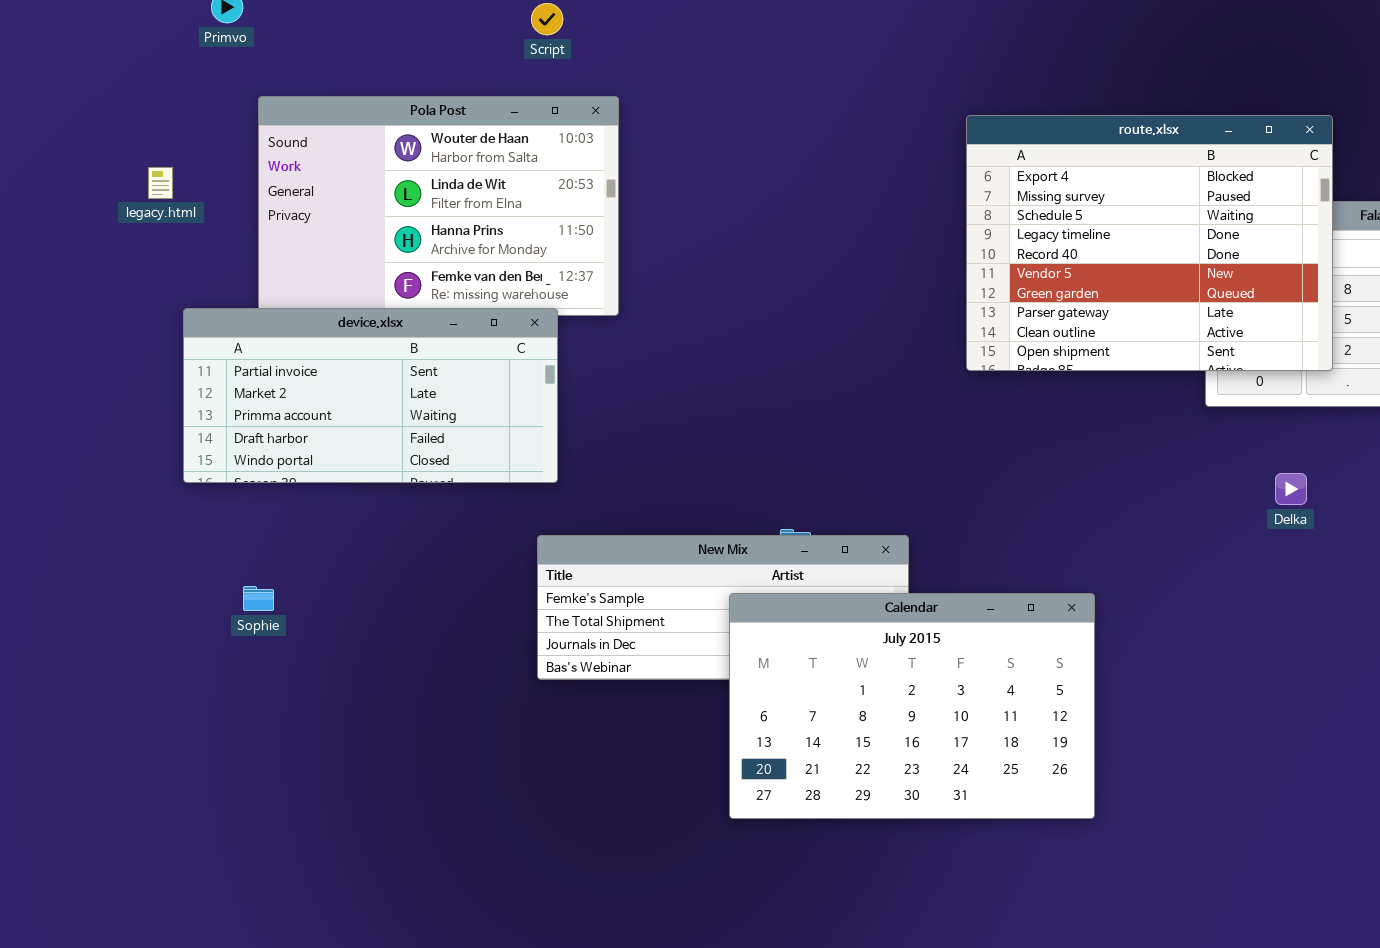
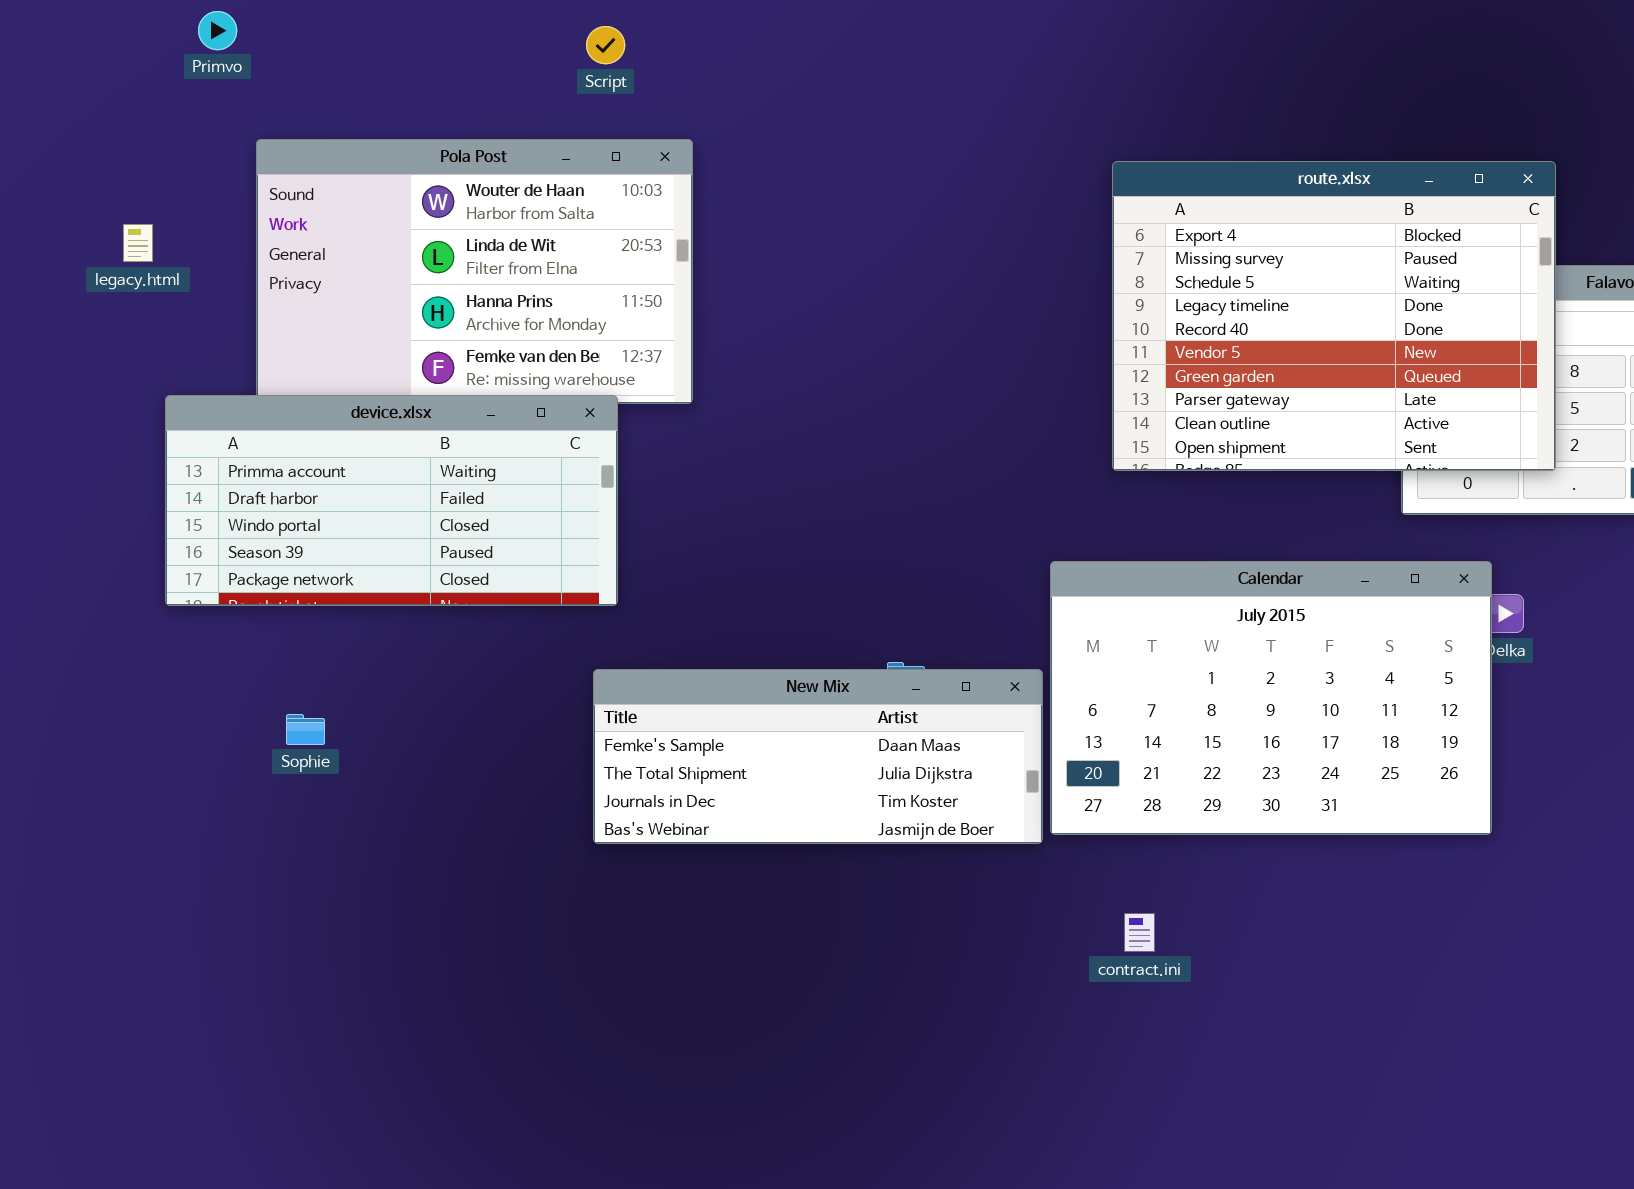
device.xlsx: [183,308,558,483] -> [165,395,618,606], scrolled down 2 rows
Sophie: [243,586,274,611] -> [286,714,325,745], moved
Calendar: [729,593,1095,819] -> [1050,561,1492,835], moved

